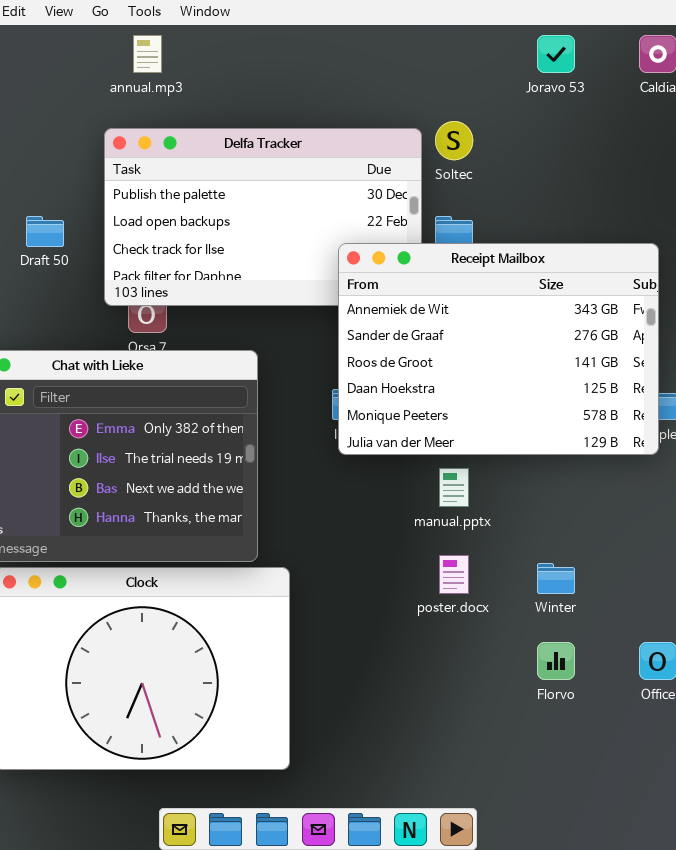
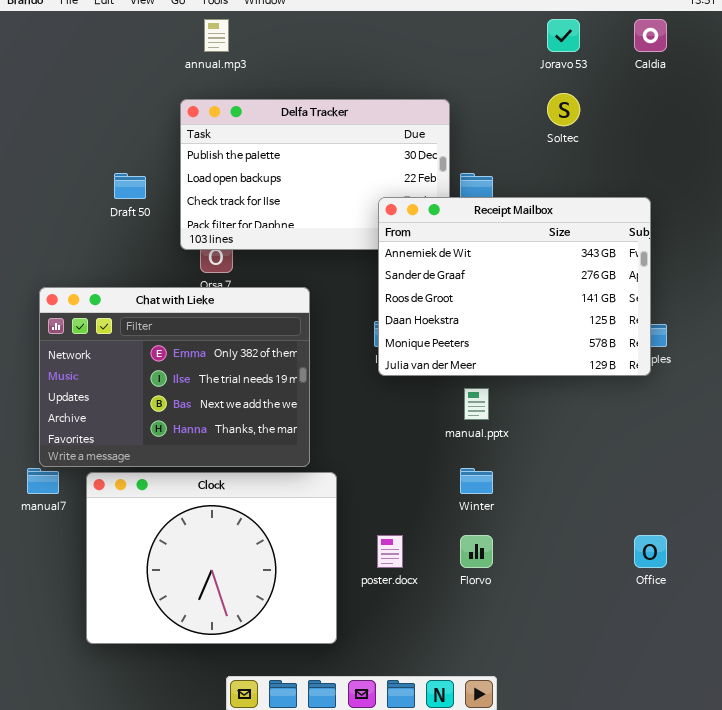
Soltec: [435,121,473,160] -> [547,93,580,126], moved
poster.docx: [439,555,469,594] -> [377,535,403,568], moved
Winter: [537,563,575,594] -> [460,468,493,494], moved
Florvo: [537,642,575,680] -> [460,535,493,568], moved

